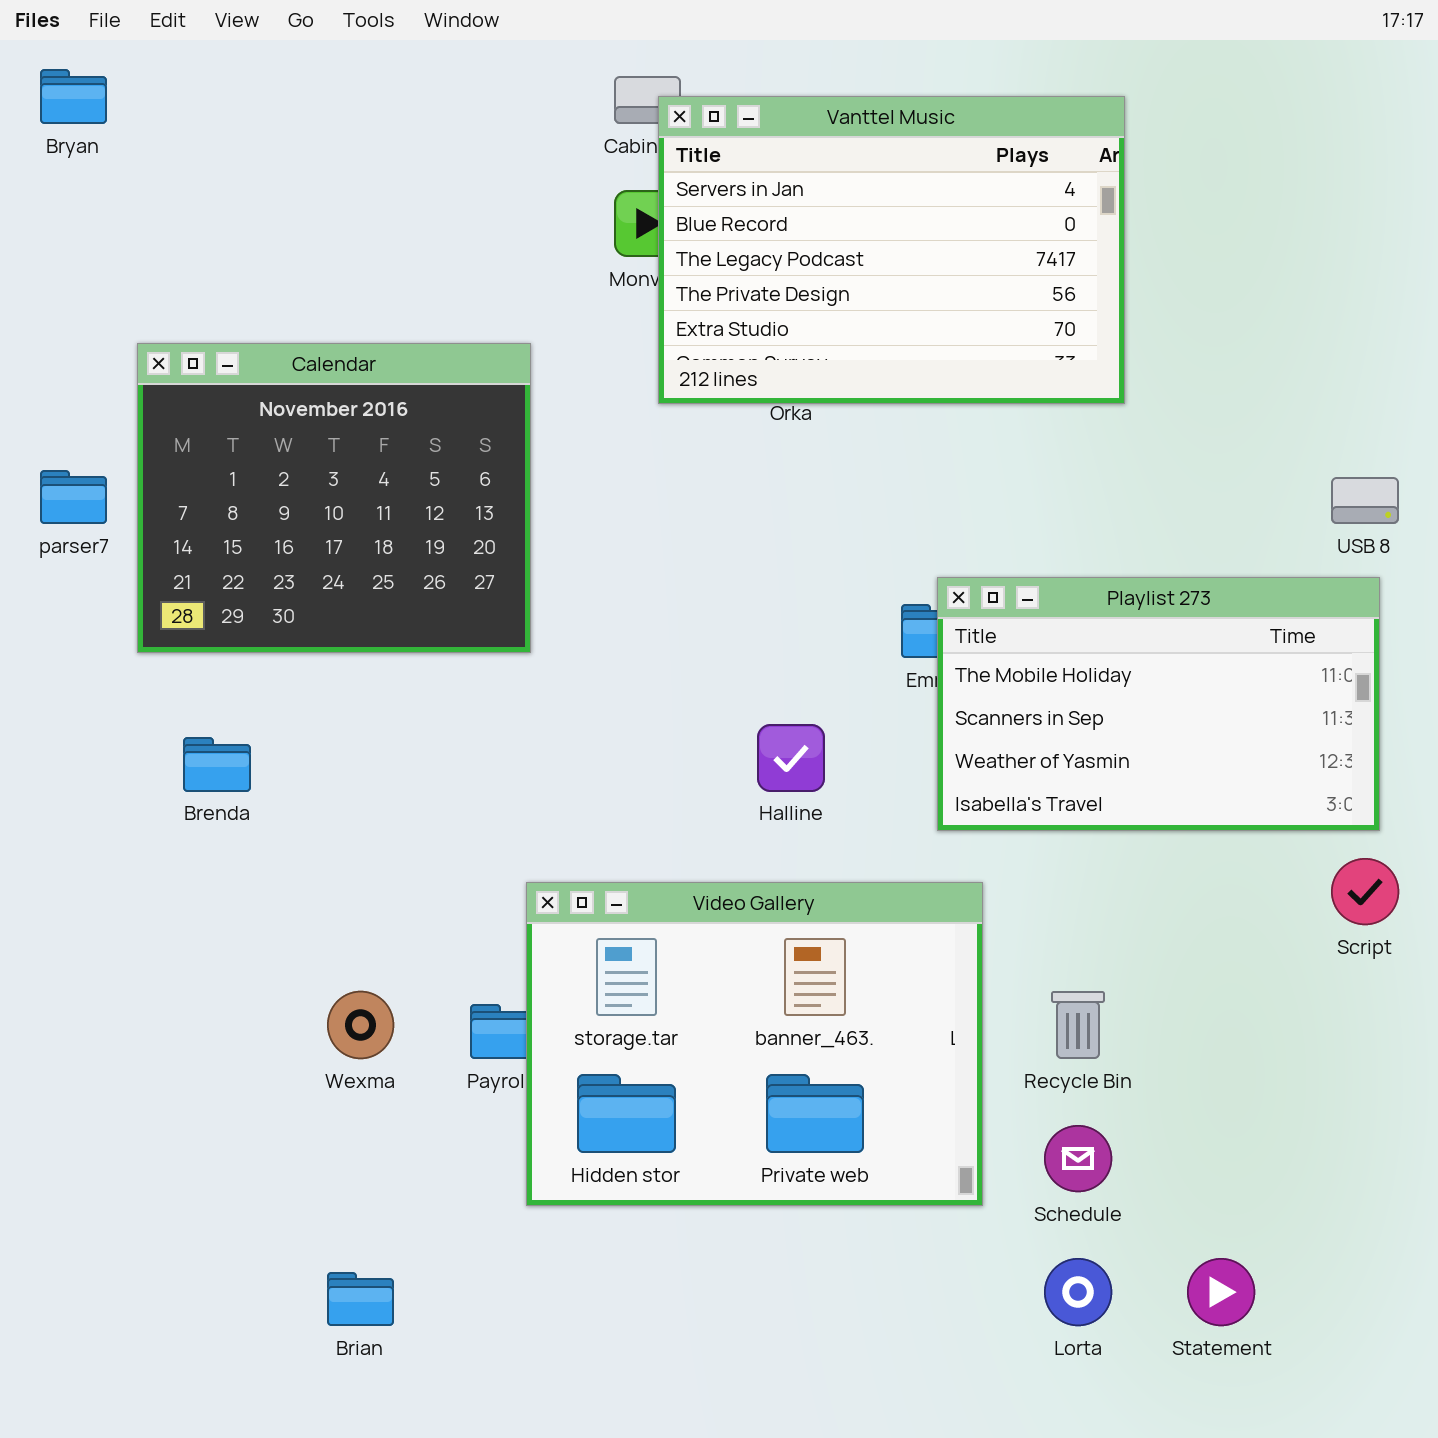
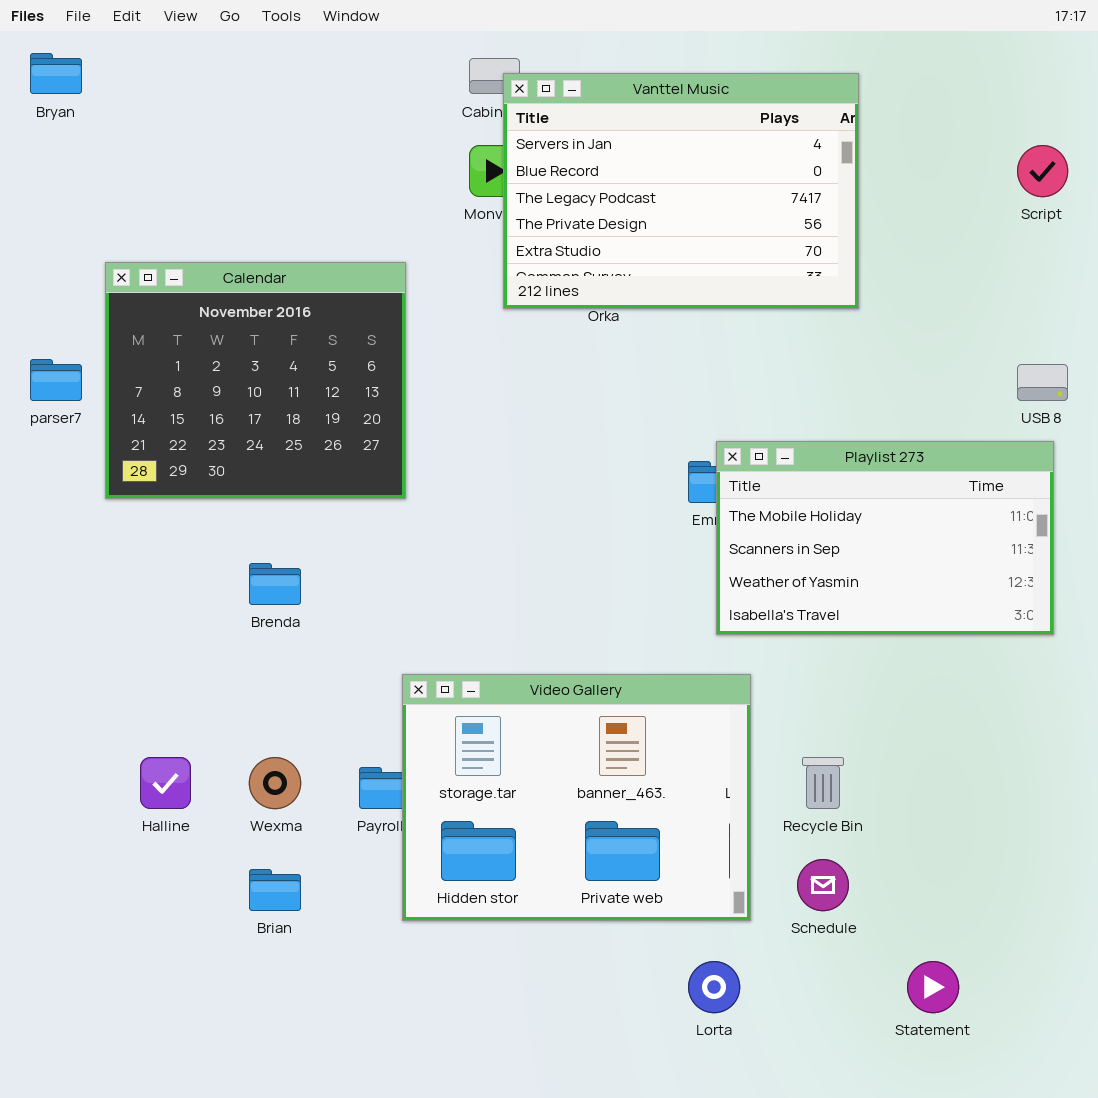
Halline: [757,724,825,792] -> [140,757,191,809], moved
Brenda: [183,737,251,792] -> [249,563,301,605], moved
Script: [1331,858,1399,925] -> [1017,145,1068,197], moved
Lorta: [1044,1258,1112,1326] -> [688,961,740,1013], moved
Brian: [327,1272,394,1326] -> [249,869,301,911], moved

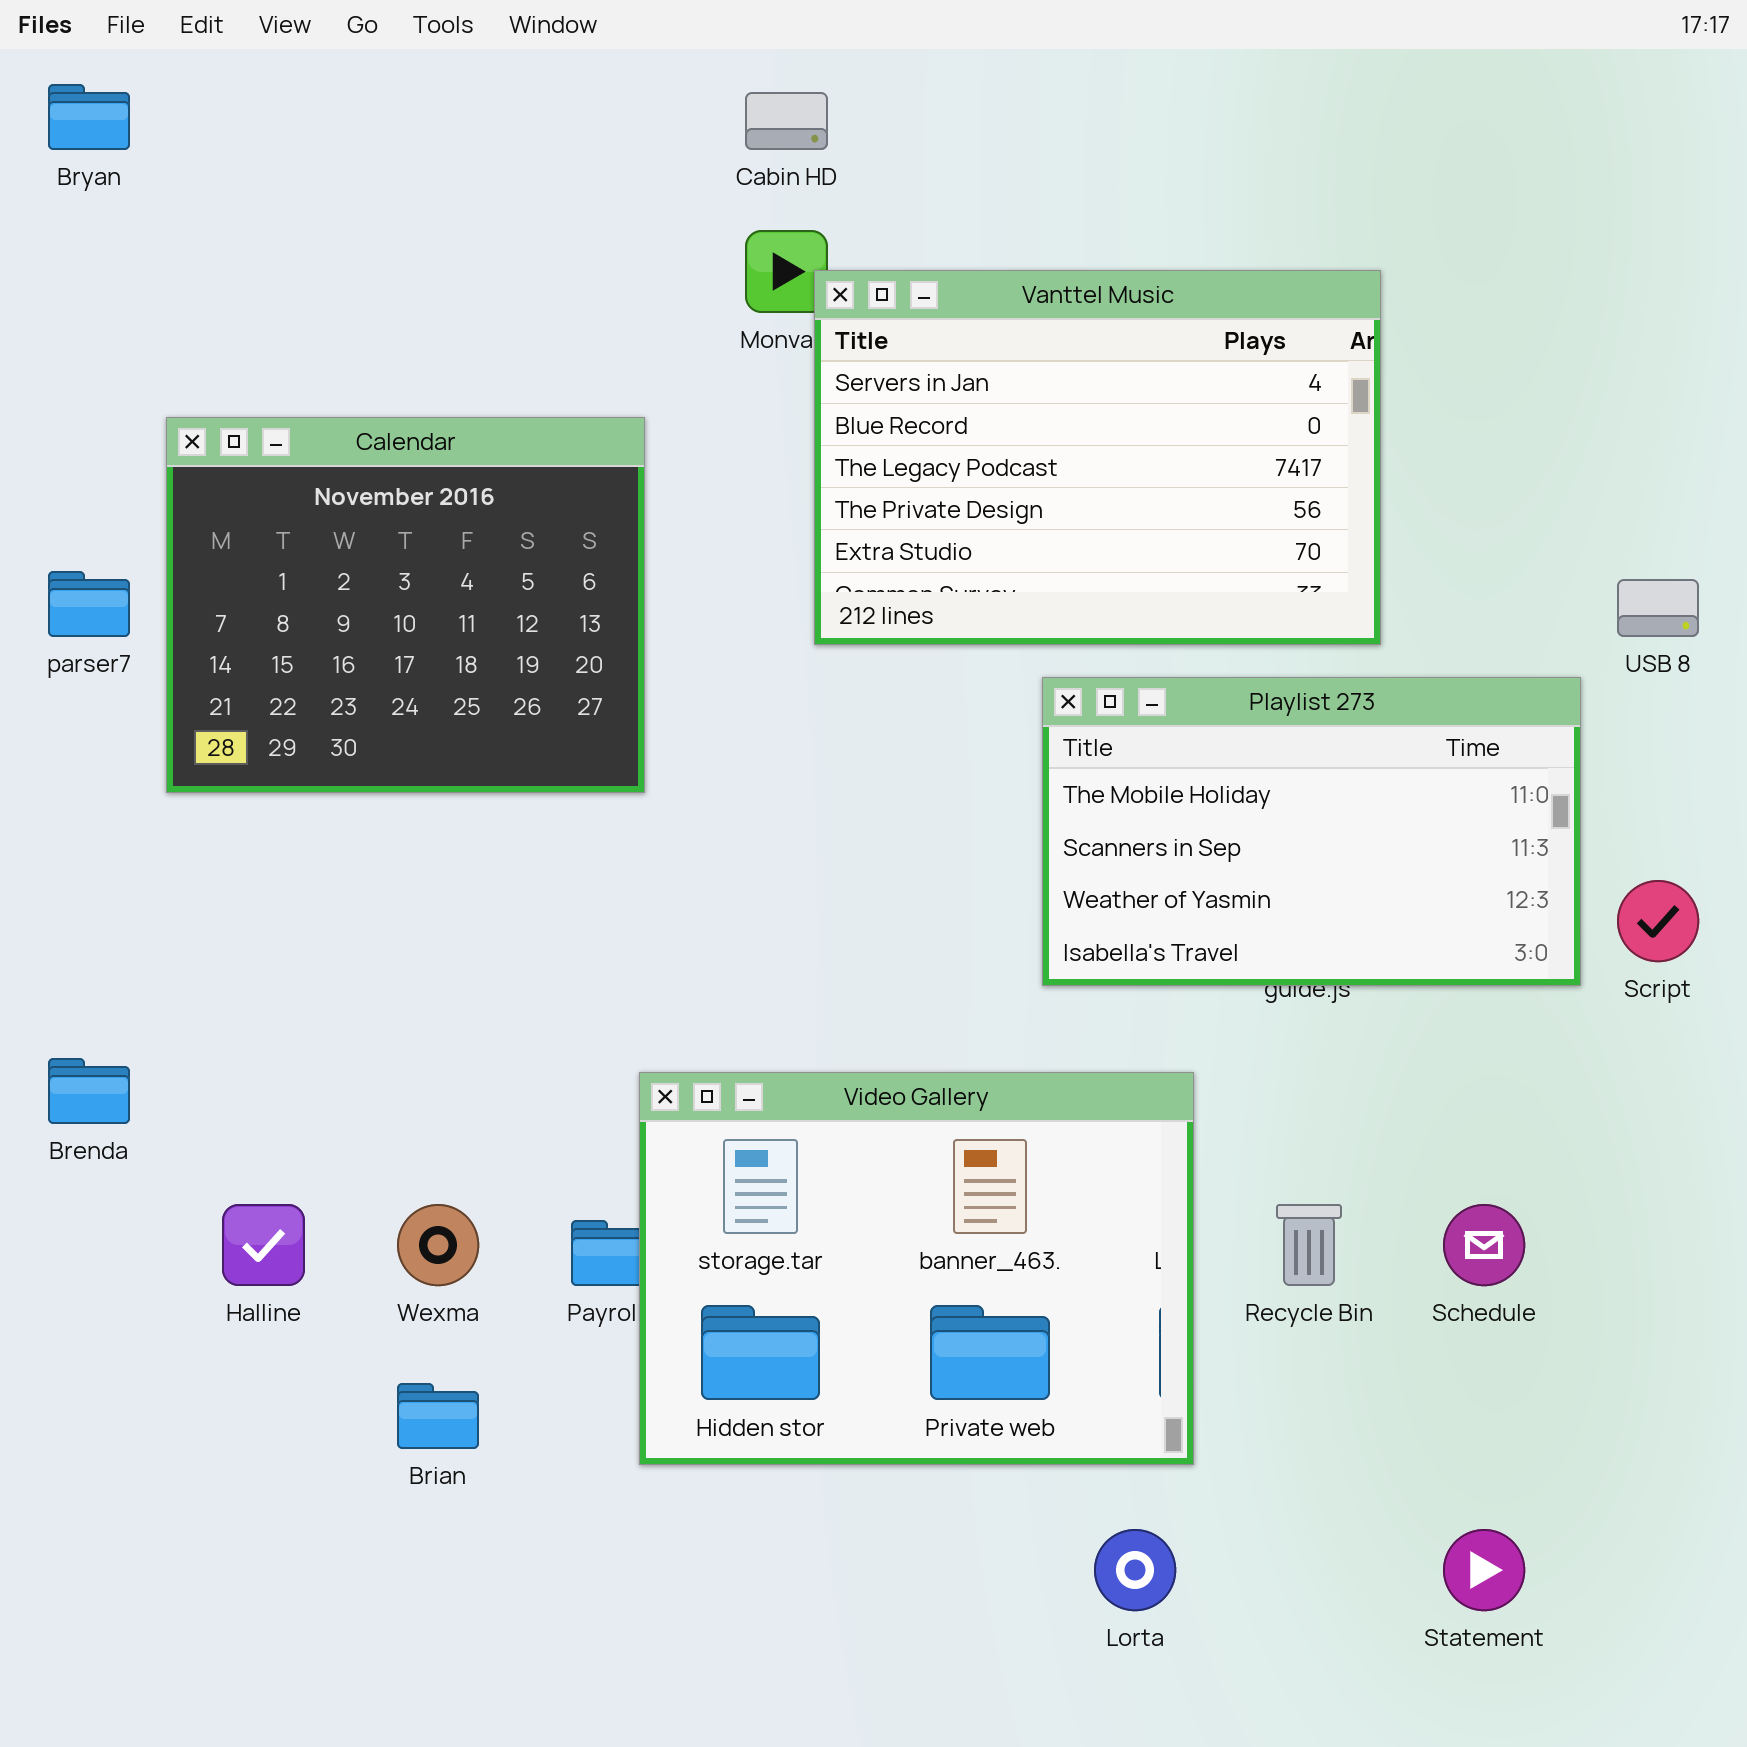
Vanttel Music: [503,73,859,309] -> [814,270,1381,645], moved
Script: [1017,145,1068,197] -> [1617,880,1699,962], moved
Playlist 273: [716,441,1054,635] -> [1042,677,1581,986], moved
Brenda: [249,563,301,605] -> [48,1058,130,1124], moved
Schedule: [797,859,849,911] -> [1443,1204,1525,1286], moved

